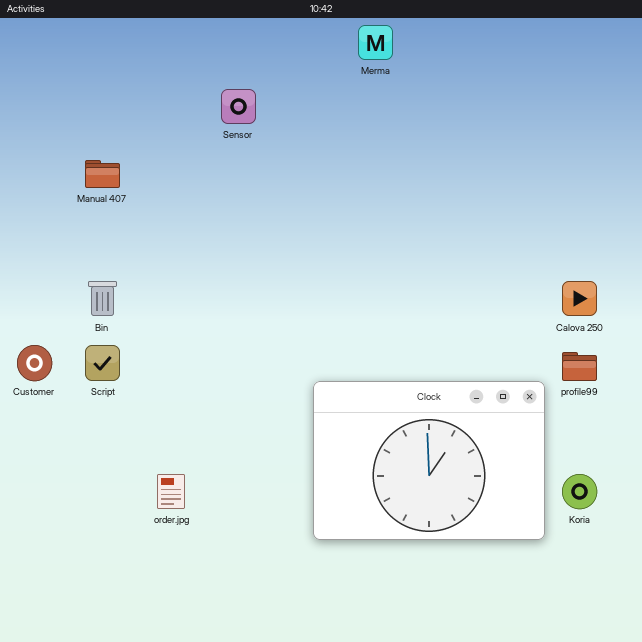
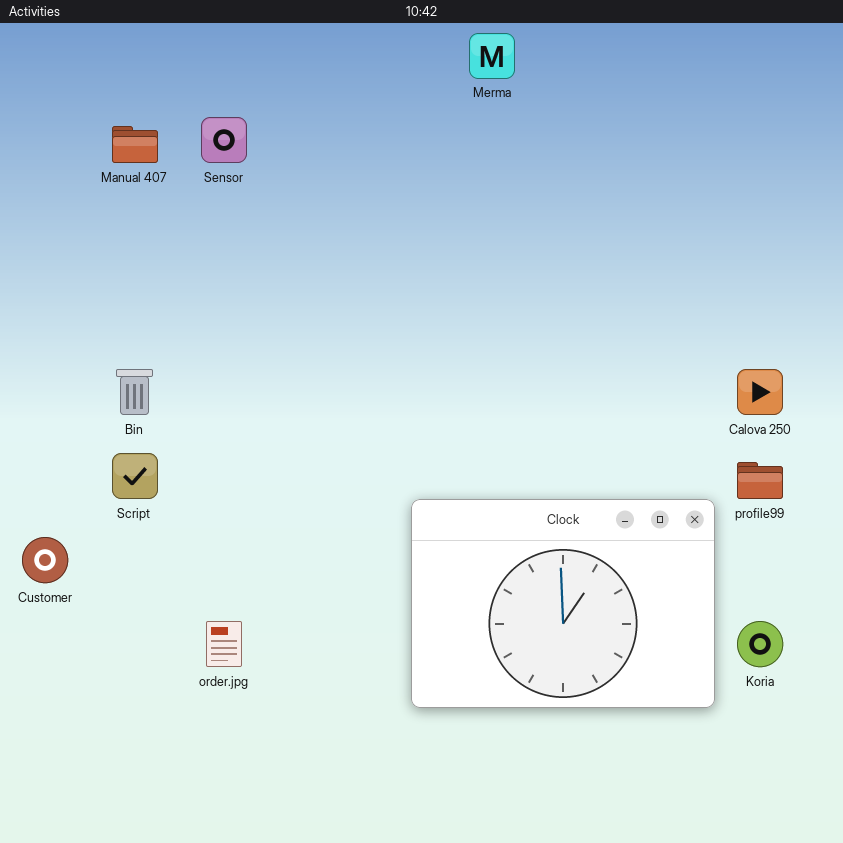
Sensor: [221,89,256,124] -> [201,117,247,163], moved
Manual 407: [85,160,120,188] -> [112,126,158,163], moved
Customer: [17,345,52,381] -> [22,537,68,583], moved

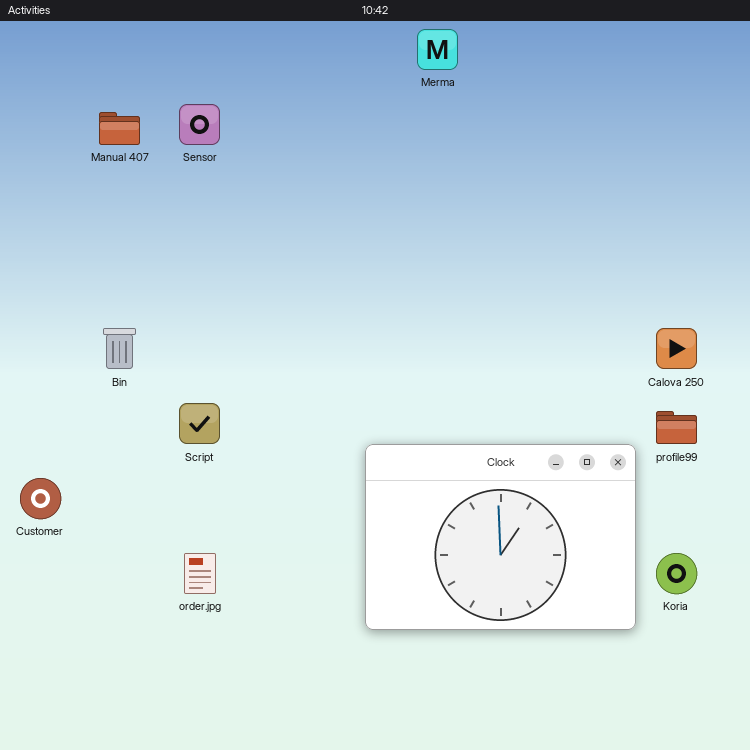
Script: [112,453,158,499] -> [179,403,220,444], moved

